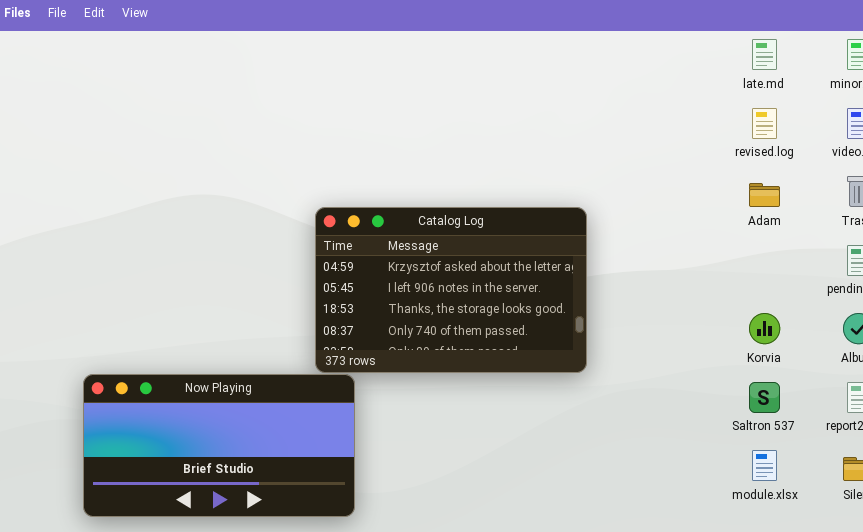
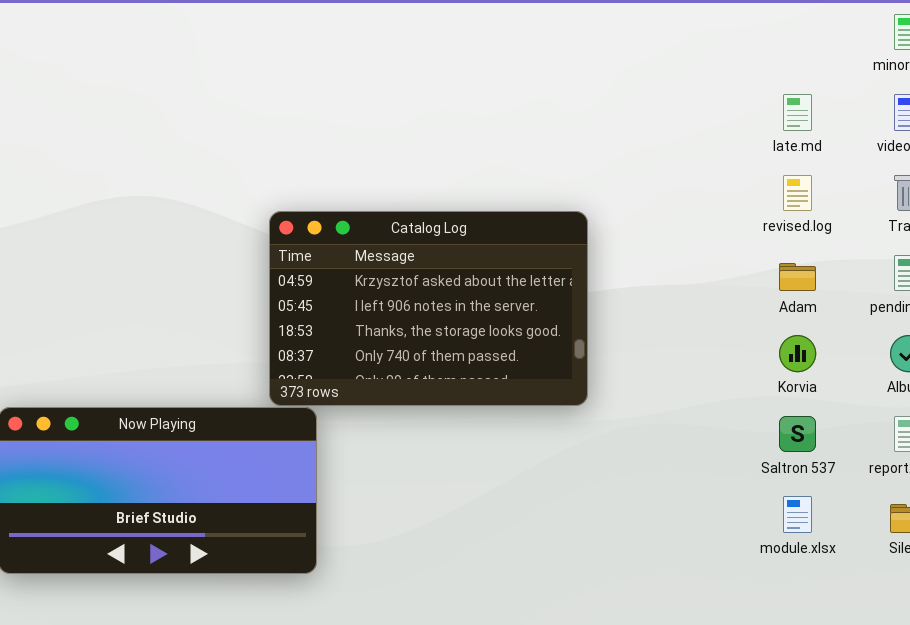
late.md: [752,39,777,70] -> [783,94,812,131], moved
revised.log: [752,108,777,139] -> [783,175,812,211], moved
Adam: [749,183,780,207] -> [779,263,816,291], moved

